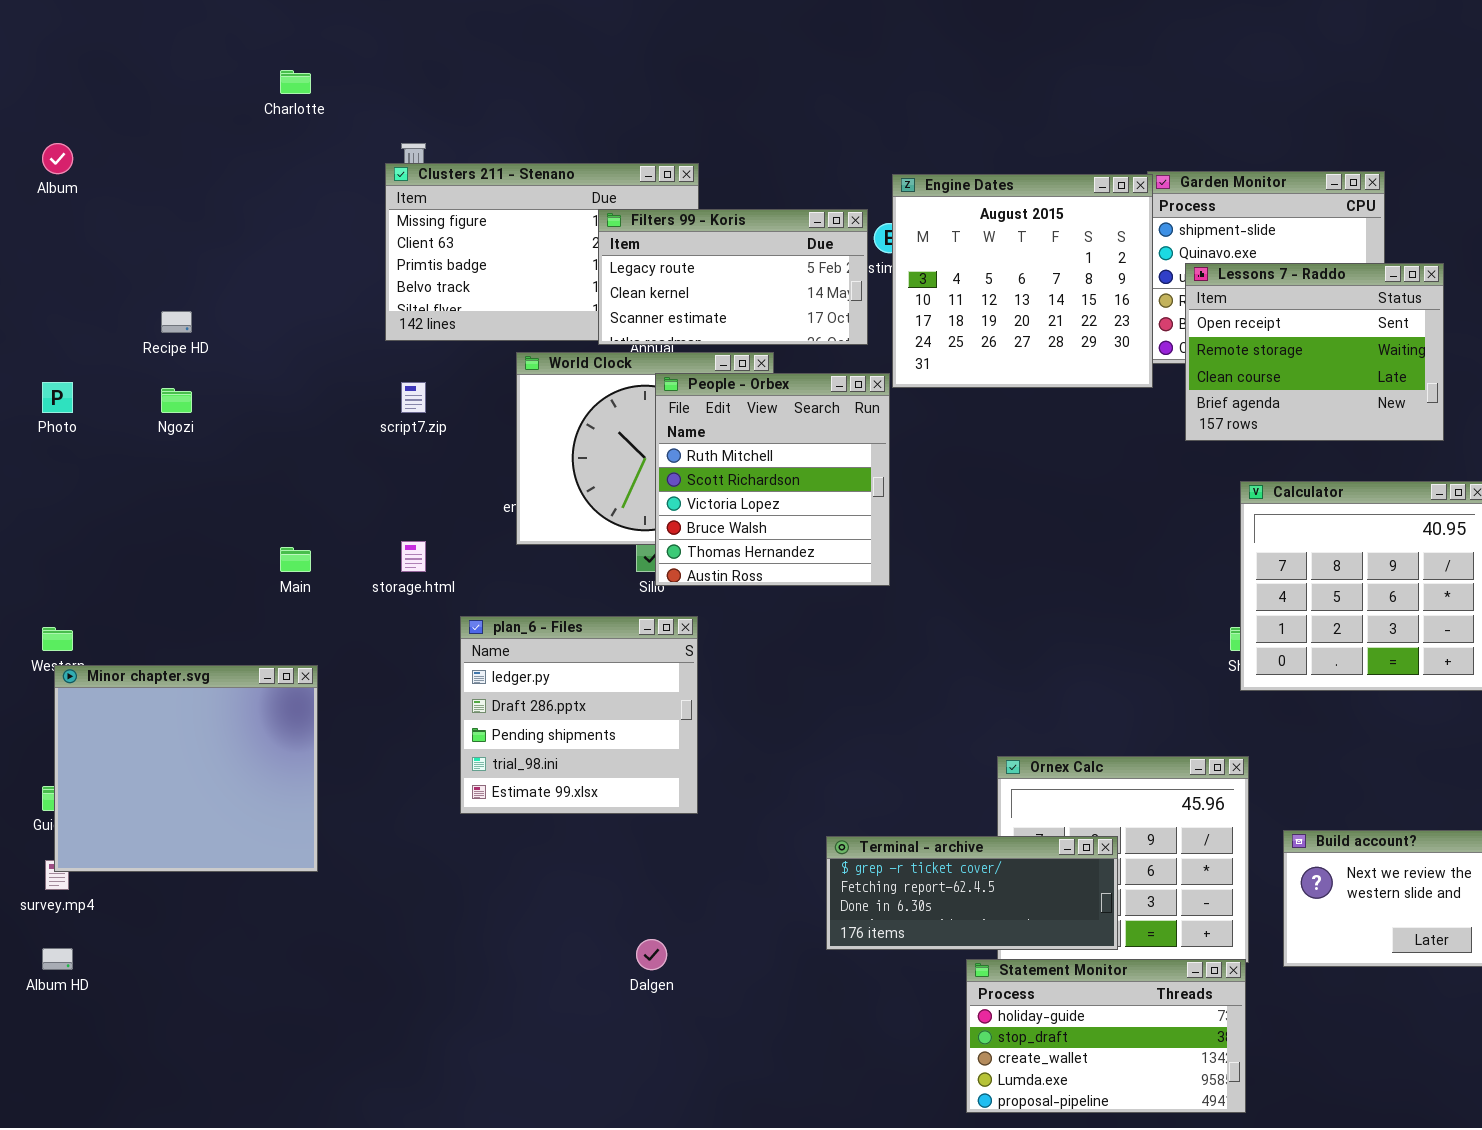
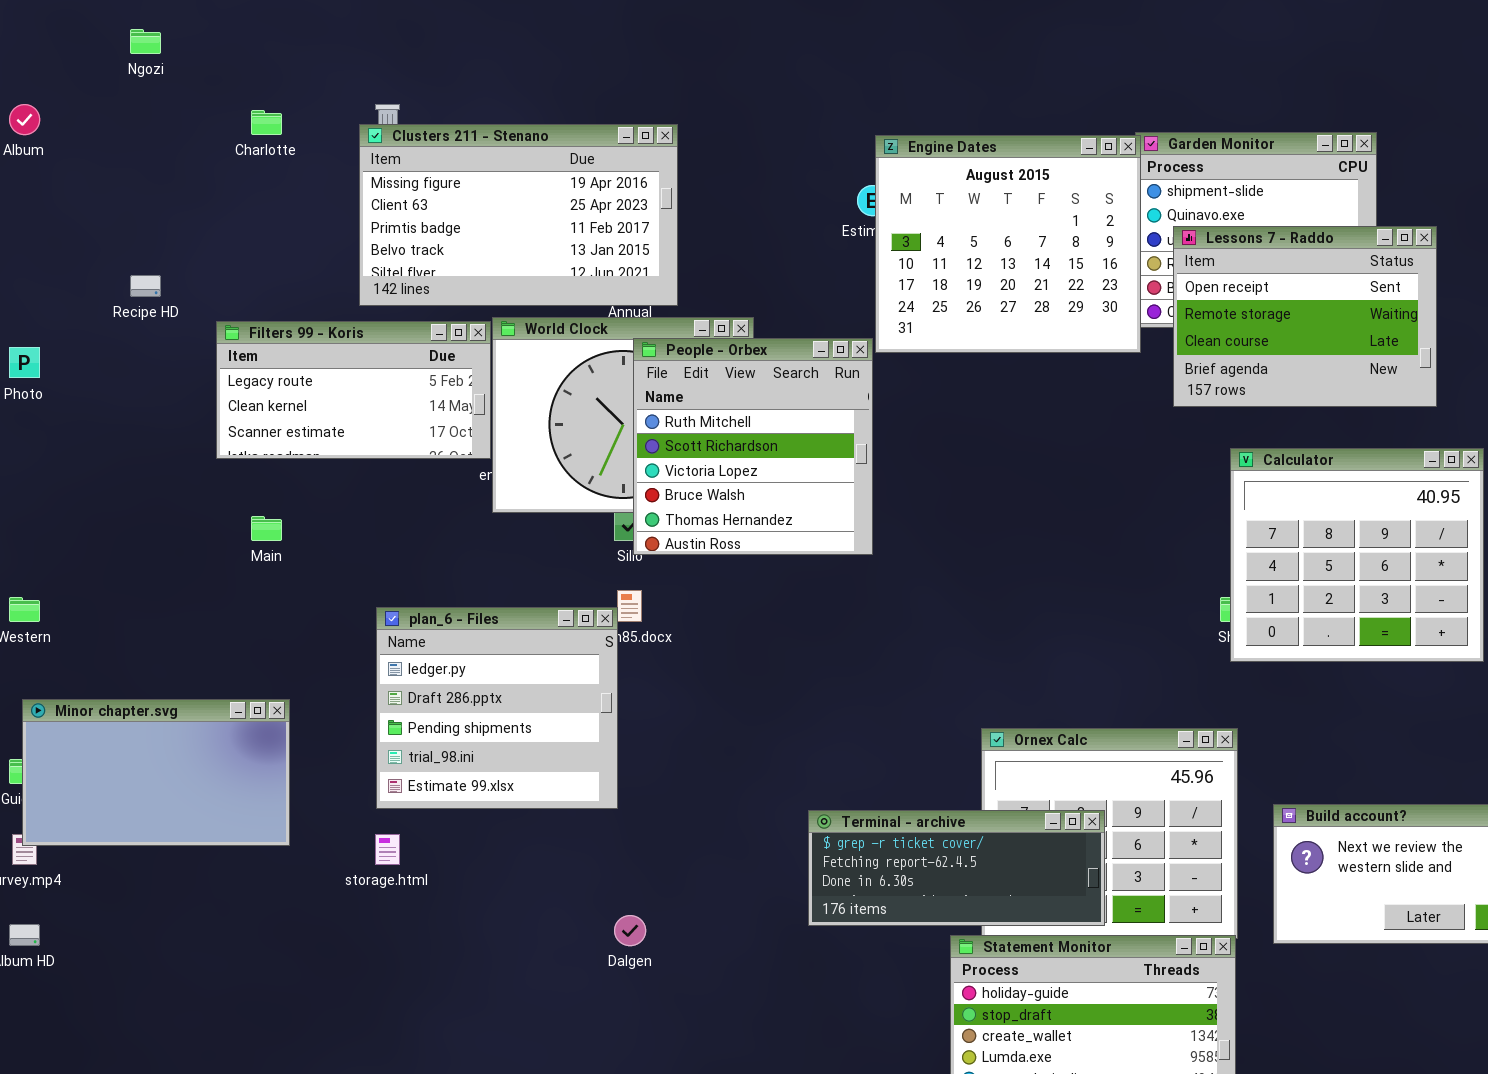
Charlotte: [280,70,311,94] -> [251,110,282,135], moved
Filters 99 - Koris: [598,209,868,345] -> [216,321,491,459], moved
Ngozi: [161,388,192,413] -> [130,29,161,54], moved
storage.html: [401,541,426,572] -> [375,834,400,865], moved
plan_6 - Files: [460,616,698,814] -> [376,607,618,809], moved
Minor chapter.svg: [54,665,318,872] -> [22,699,290,846], resized

